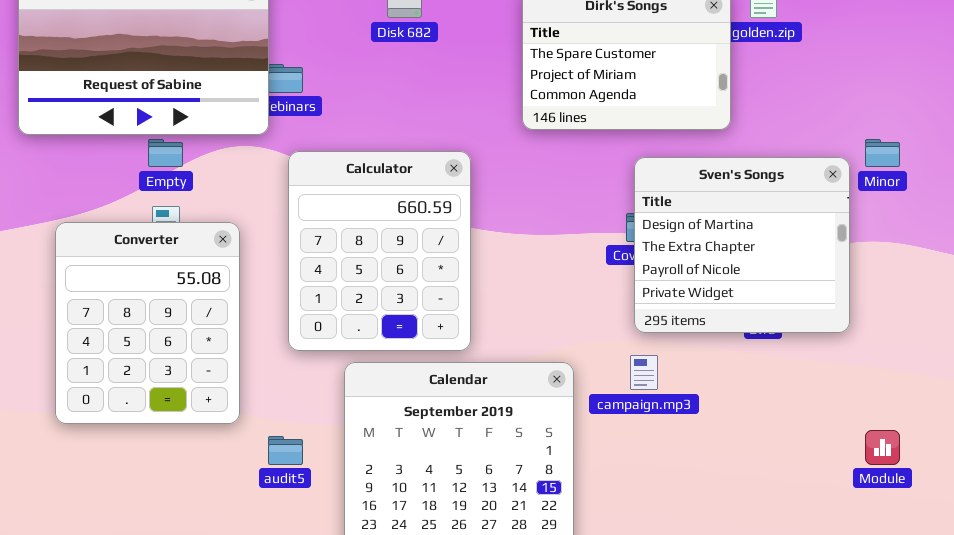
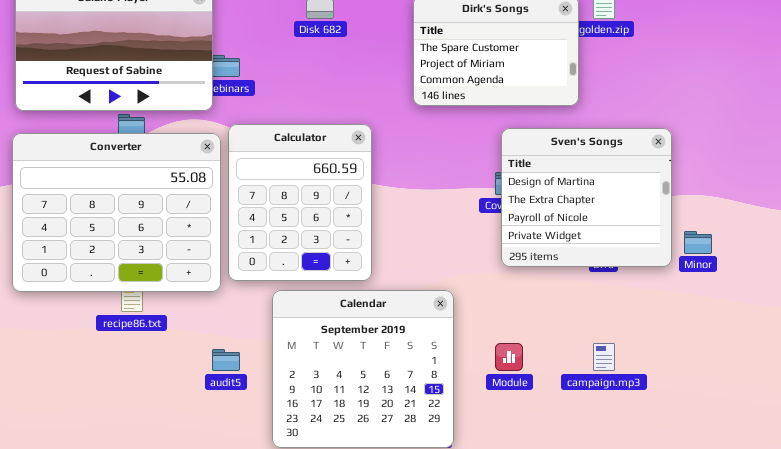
Minor: [865,139,900,167] -> [684,231,712,254], moved
Converter: [55,222,240,424] -> [12,133,221,292], moved, resized
campaign.mp3: [630,355,658,390] -> [593,343,615,371], moved
Module: [865,430,900,465] -> [495,343,523,371], moved

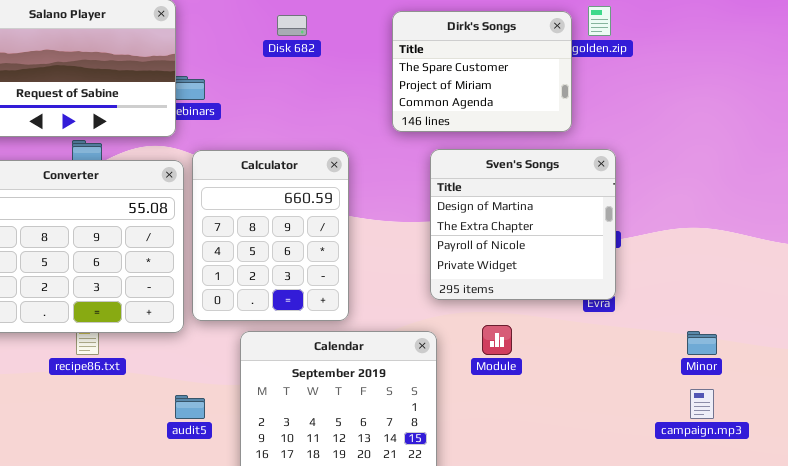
Sven's Songs: [501,128,672,267] -> [430,149,616,300], moved
Minor: [684,231,712,254] -> [687,331,717,355], moved
Module: [495,343,523,371] -> [482,325,512,355], moved
campaign.mp3: [593,343,615,371] -> [690,389,714,419], moved

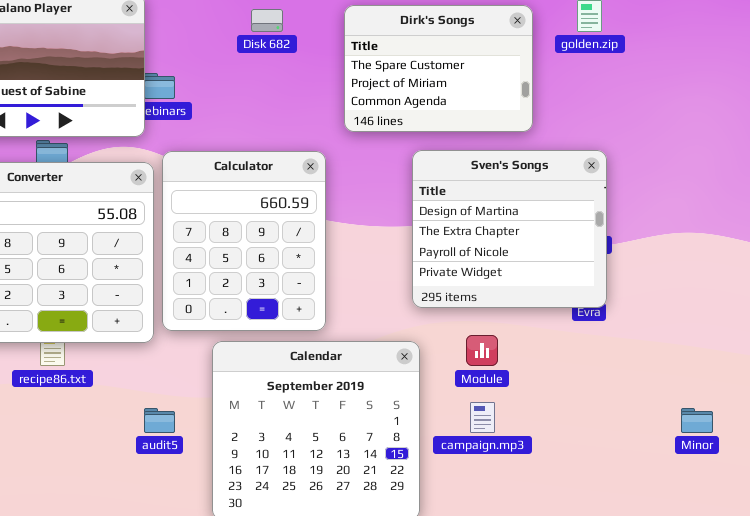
Dirk's Songs: [392,11,572,132] -> [344,5,533,132], moved
Minor: [687,331,717,355] -> [681,408,713,433], moved
campaign.mp3: [690,389,714,419] -> [470,402,495,433], moved

